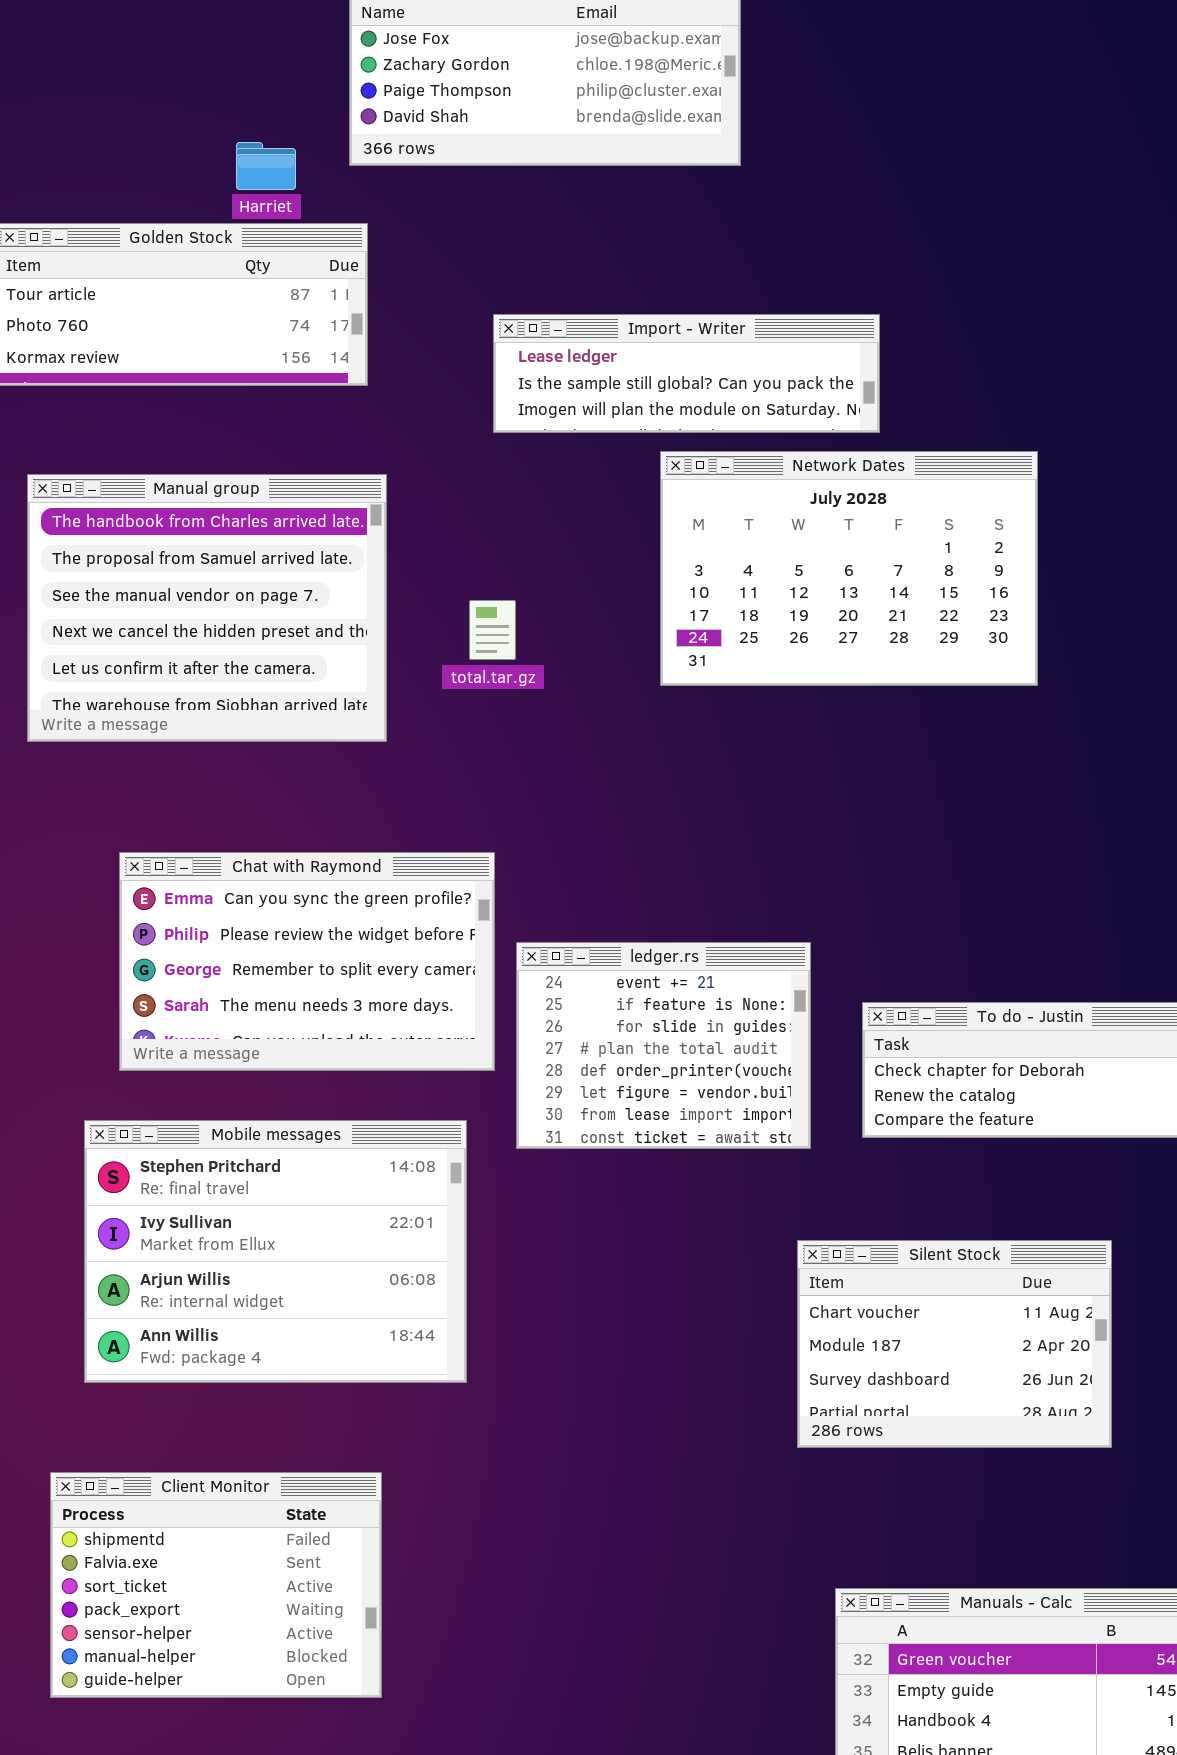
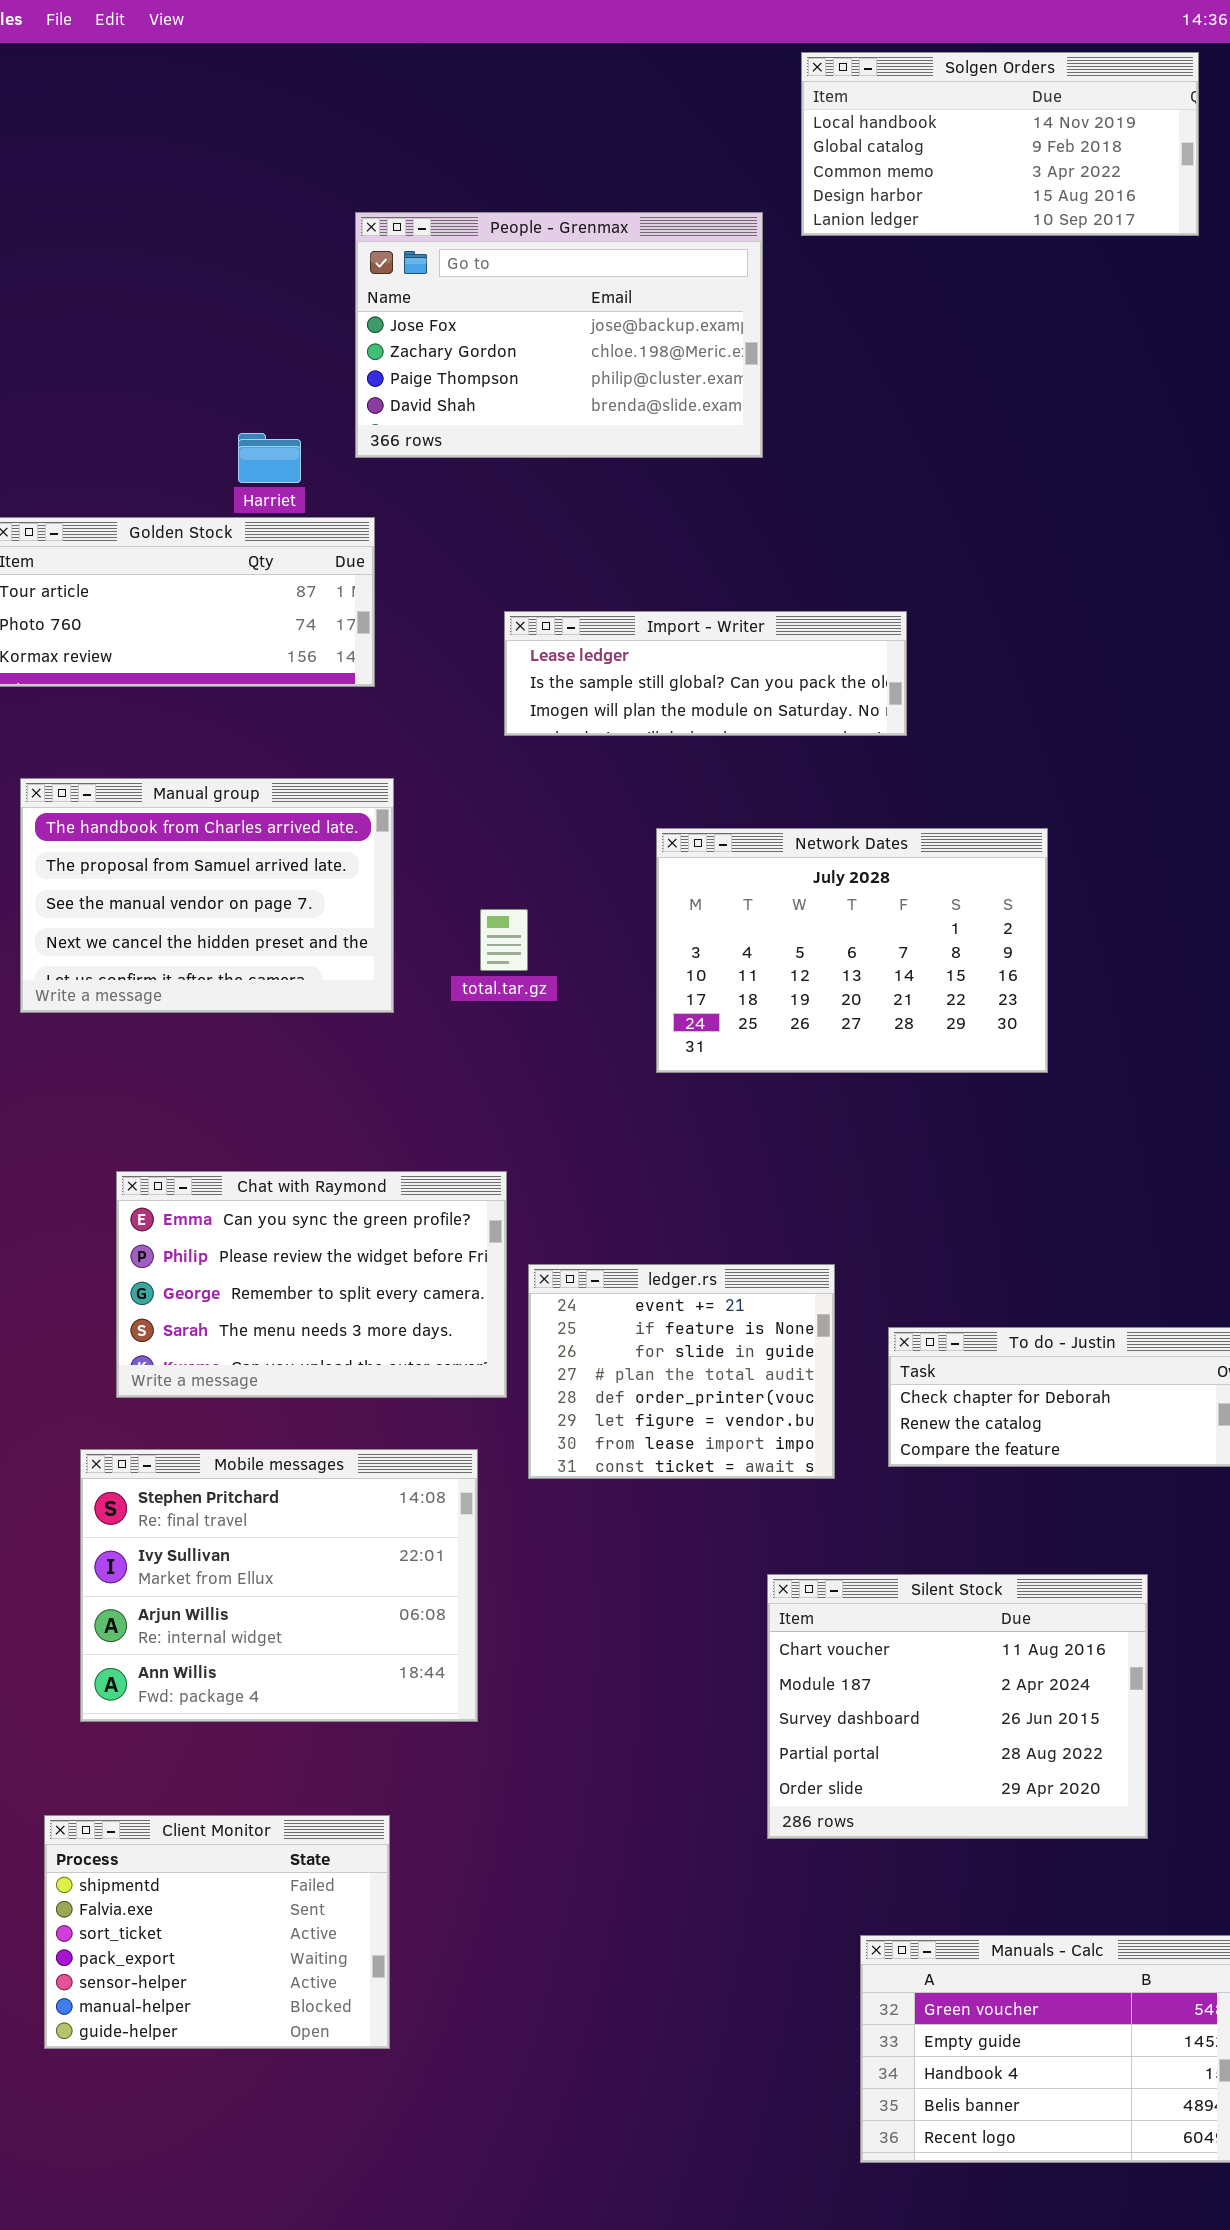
Network Dates: [660,451,1038,686] -> [656,828,1048,1073], moved
Manual group: [27,474,387,742] -> [20,778,394,1013], resized
Silent Stock: [797,1240,1112,1448] -> [767,1574,1148,1839], resized

